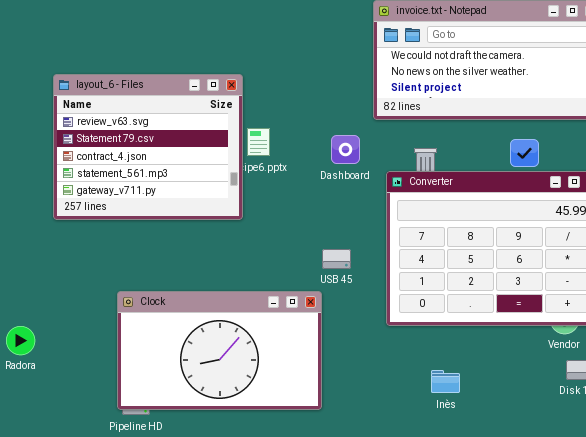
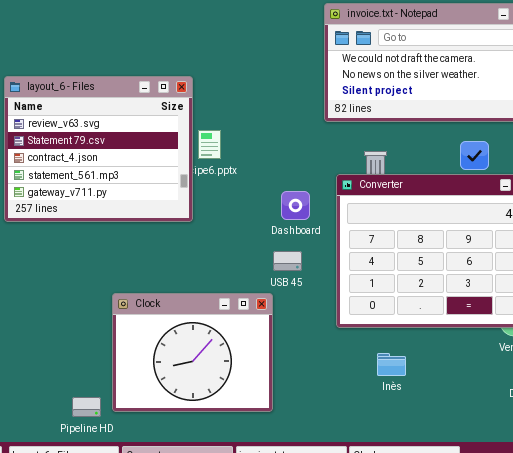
Dashboard: [331,135,360,164] -> [281,191,310,220], moved
Clock: [117,291,322,410] -> [112,293,273,412], resized
Inès: [431,370,460,393] -> [377,353,406,376], moved

